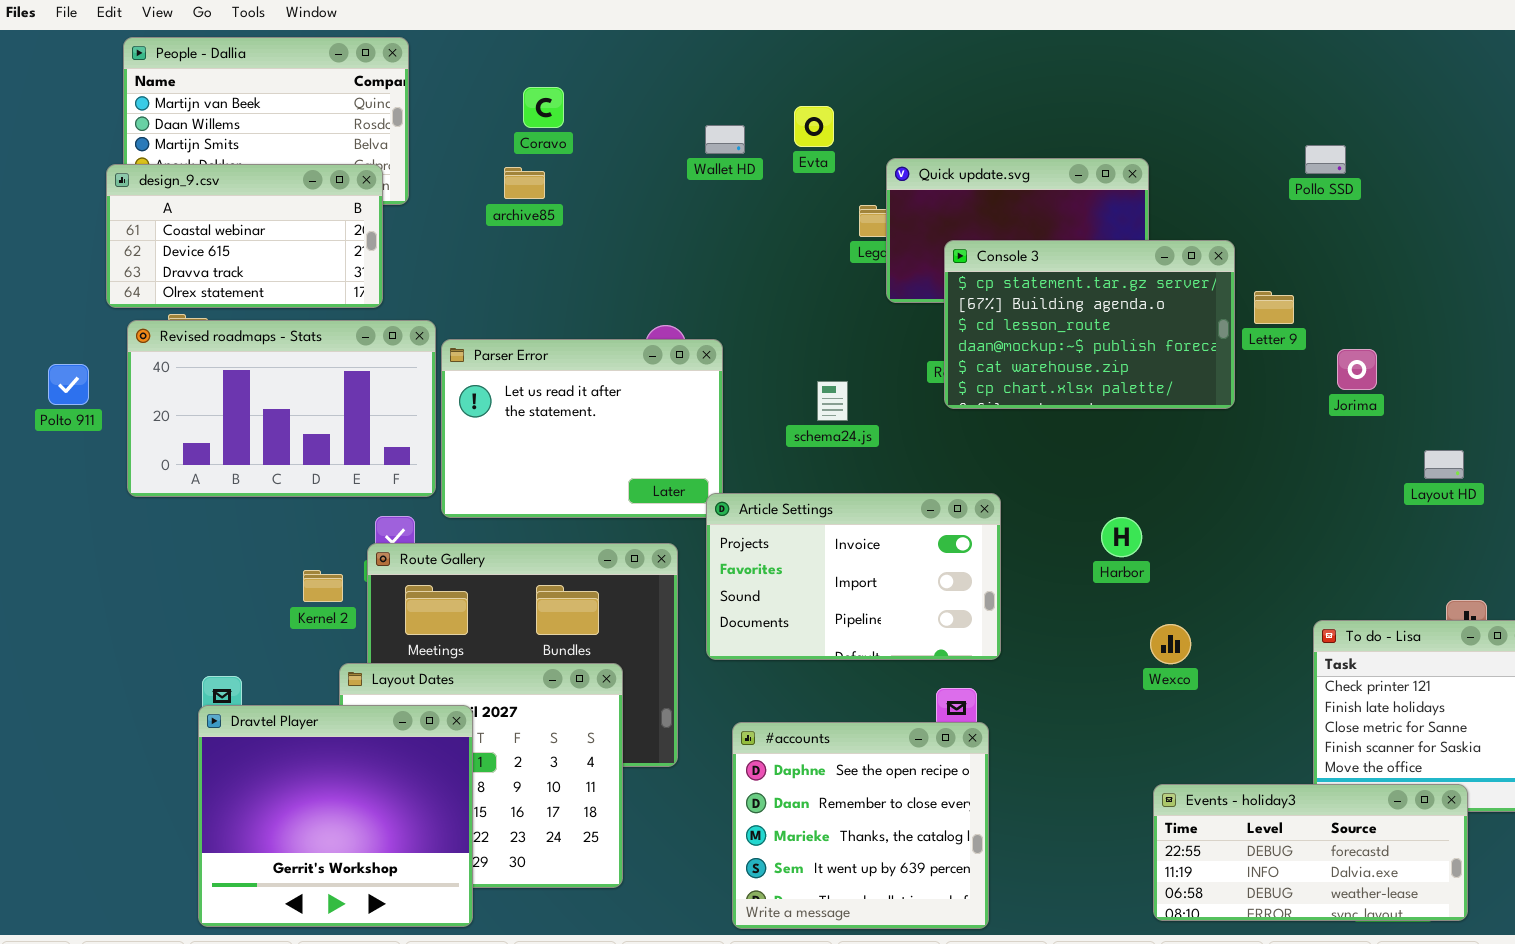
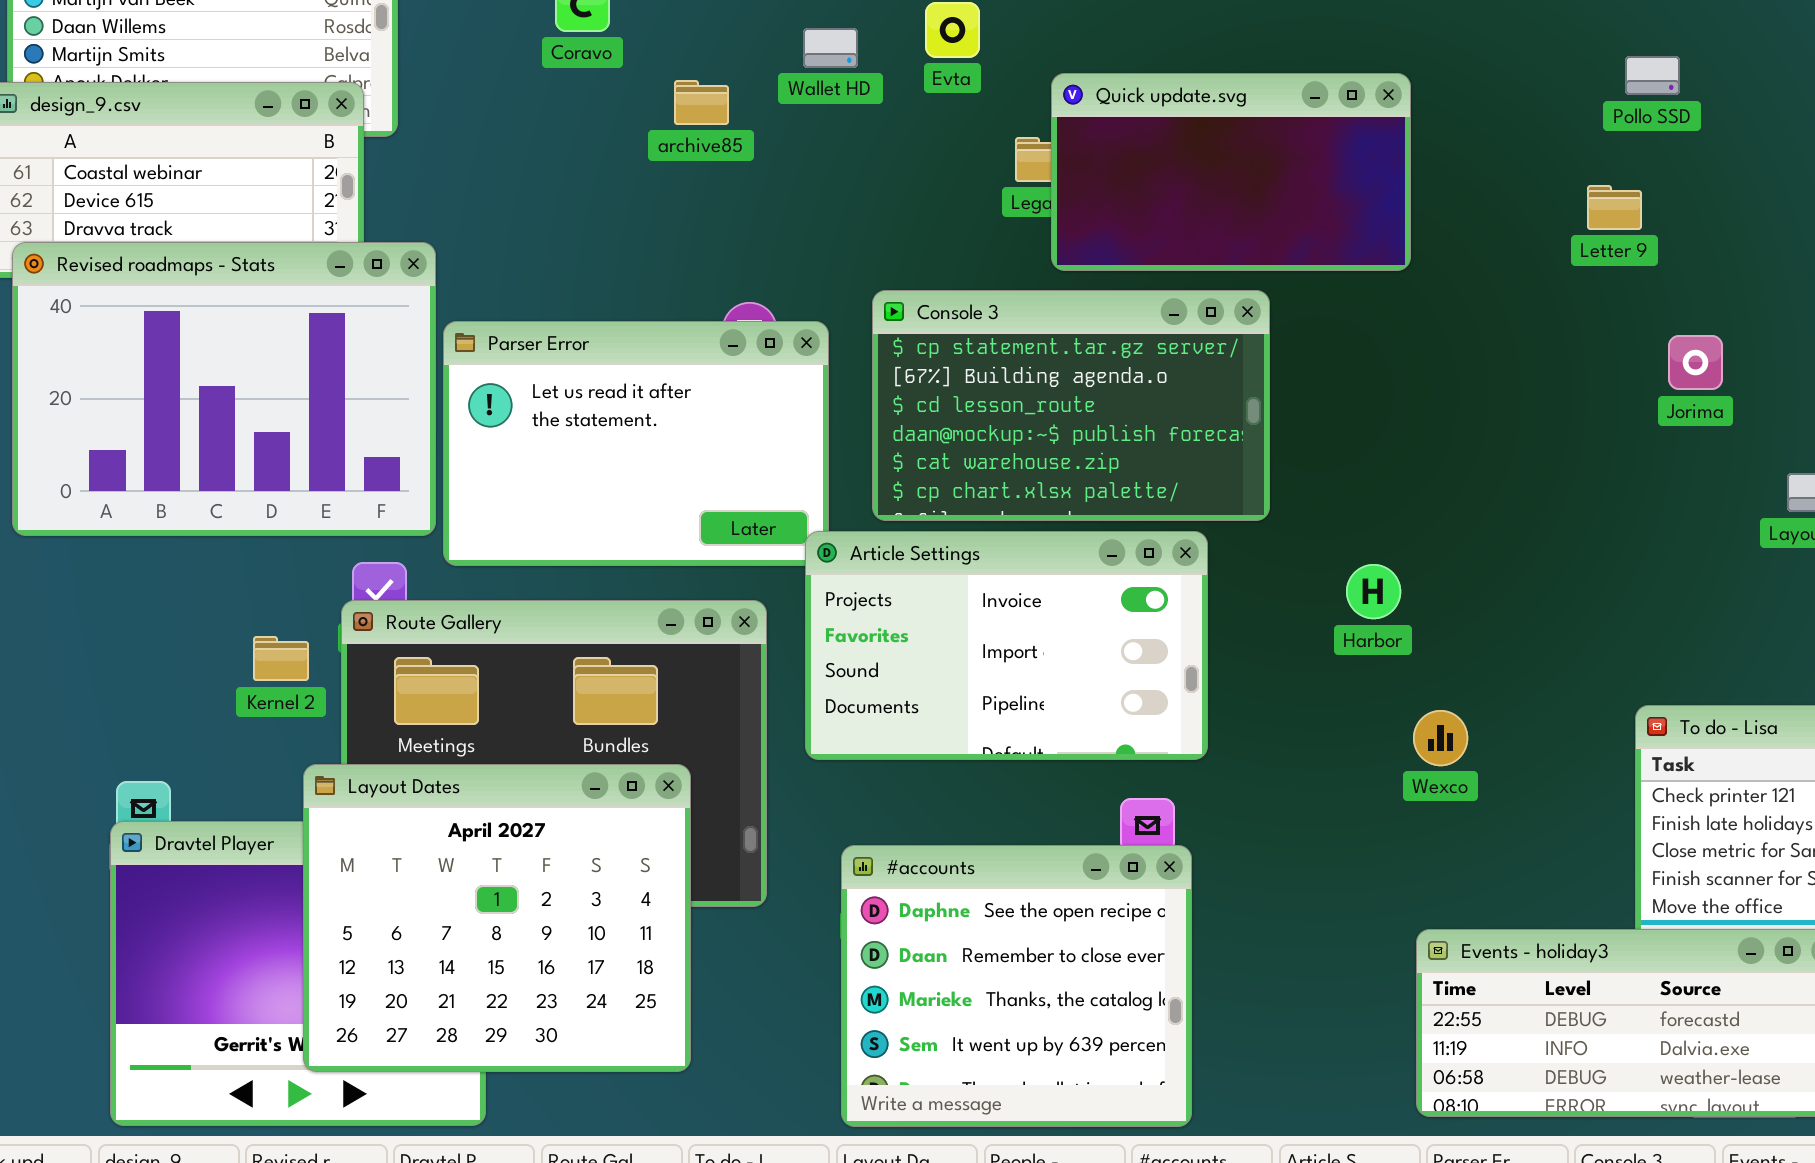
archive85: [504,167,545,199] -> [674,80,729,125], moved
Console 3: [944,240,1235,409] -> [872,290,1270,521], moved
Letter 9: [1254,291,1294,324] -> [1587,185,1642,230], moved
Revised roadmaps - Stats: [127,320,436,497] -> [12,242,436,536], resized
Layout Dates: [339,663,623,888] -> [303,764,691,1072], raised

